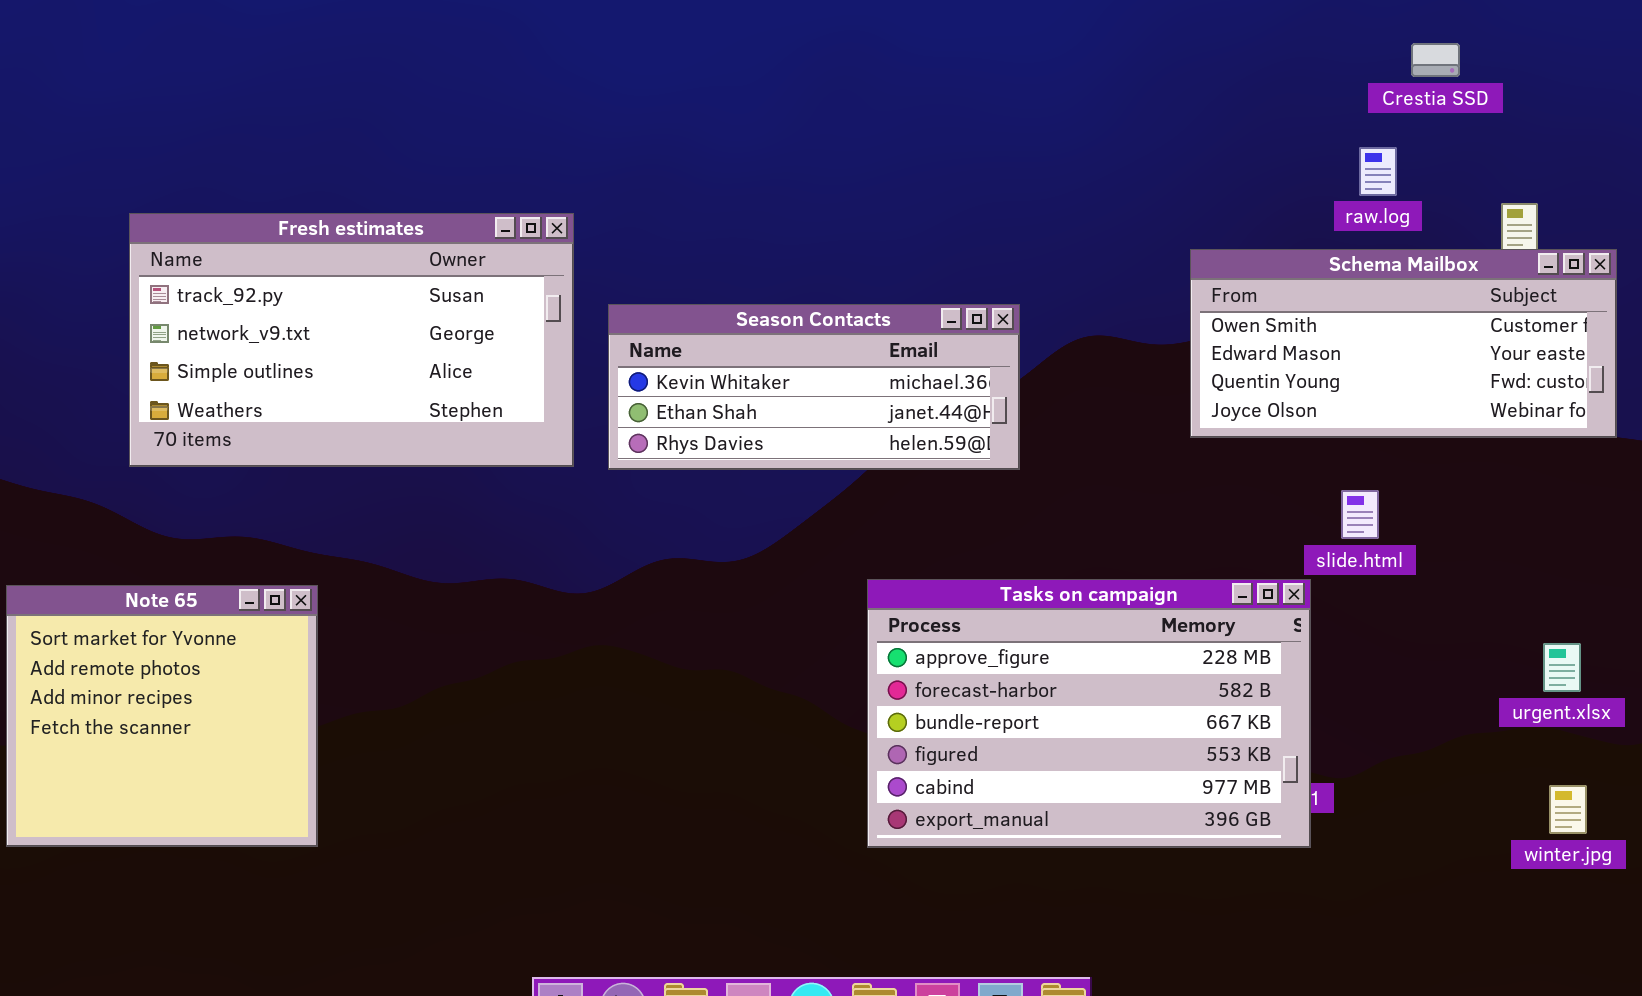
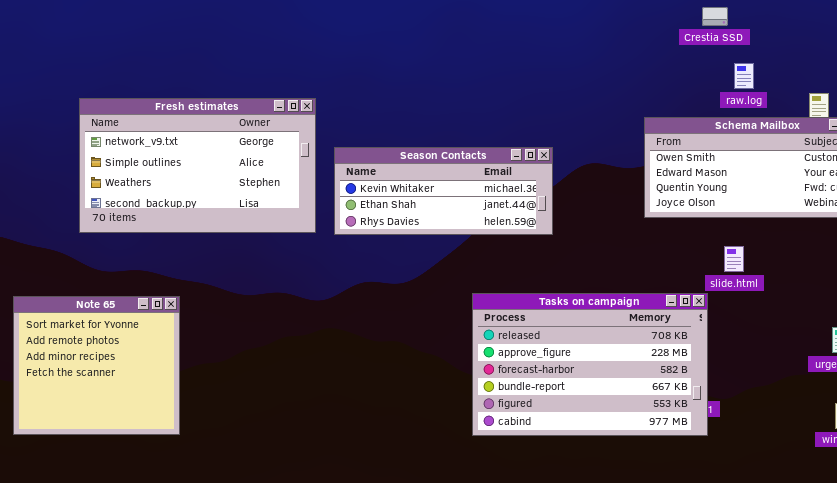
Crestia SSD: [1411,43,1460,77] -> [702,7,728,26], moved
Fresh estimates: [129,213,574,467] -> [79,98,316,233], scrolled down 1 row
Tasks on campaign: [867,579,1311,848] -> [472,293,708,436], scrolled up 1 row

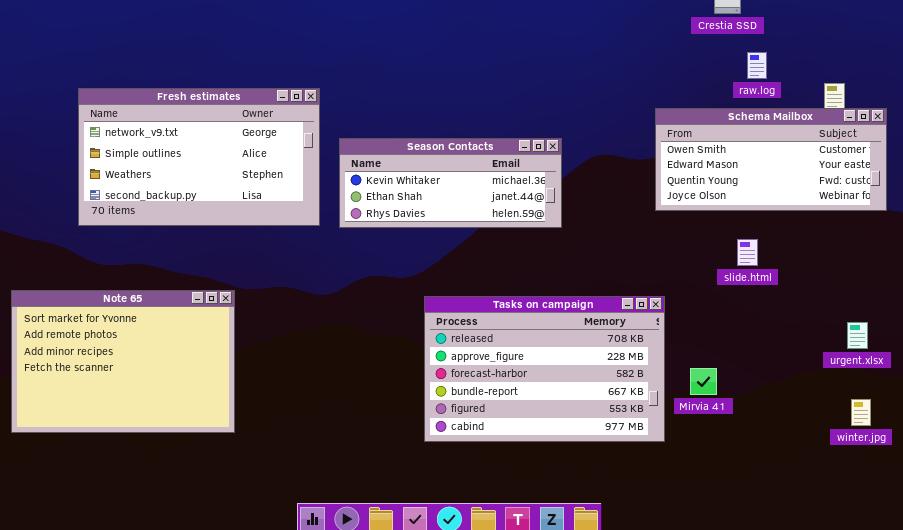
Tasks on campaign: [472,293,708,436] -> [424,296,665,442], moved
Note 65: [13,296,180,435] -> [11,290,235,433], resized

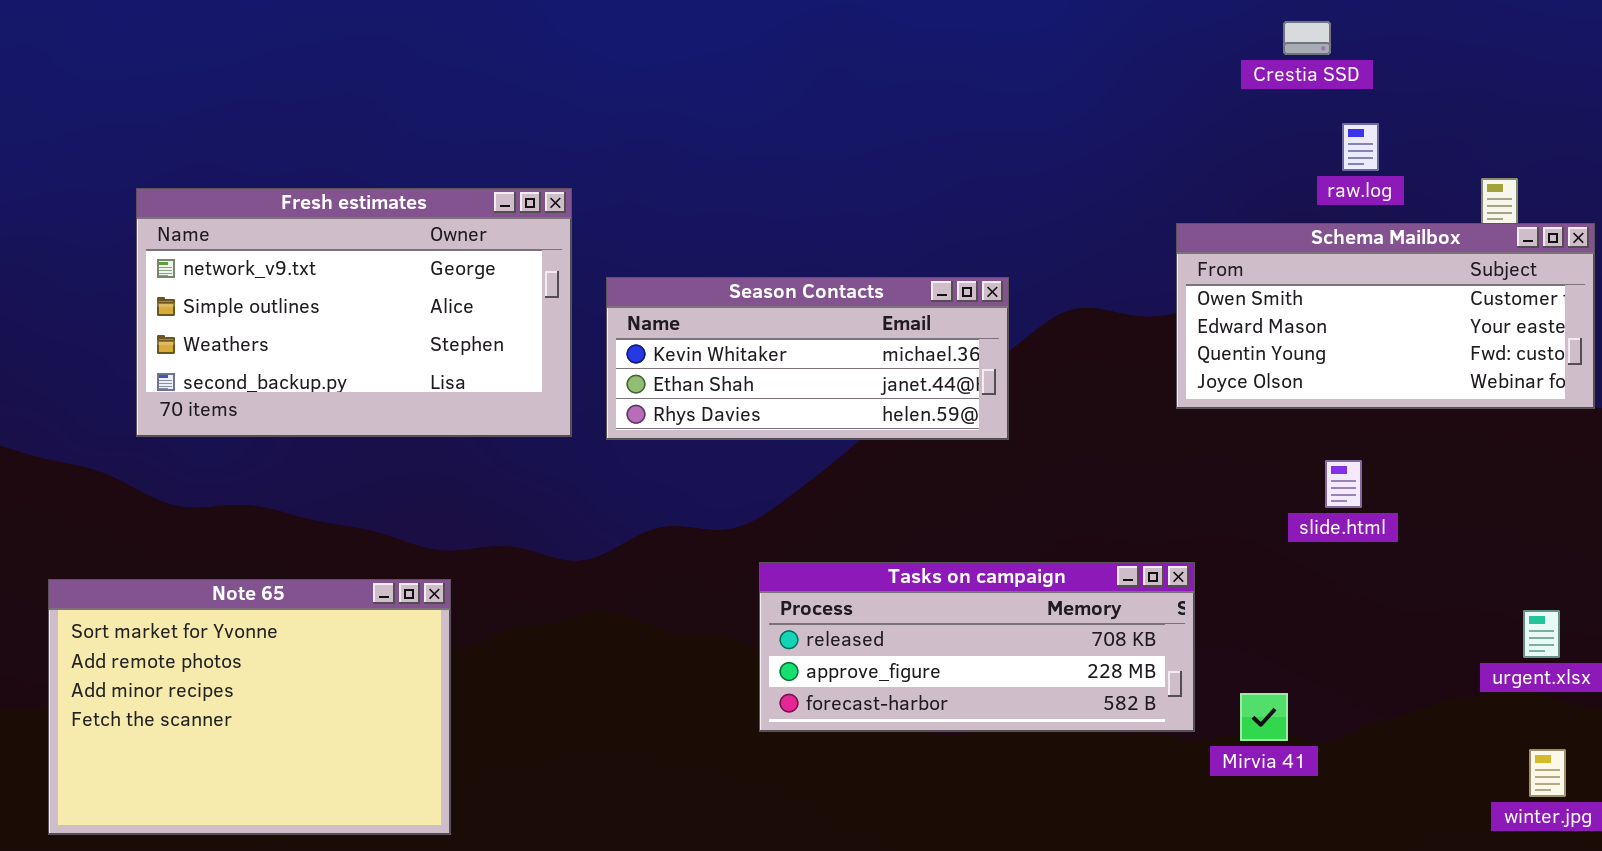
Note 65: [11,290,235,433] -> [48,579,451,835], moved
Tasks on campaign: [424,296,665,442] -> [759,562,1195,732], resized

